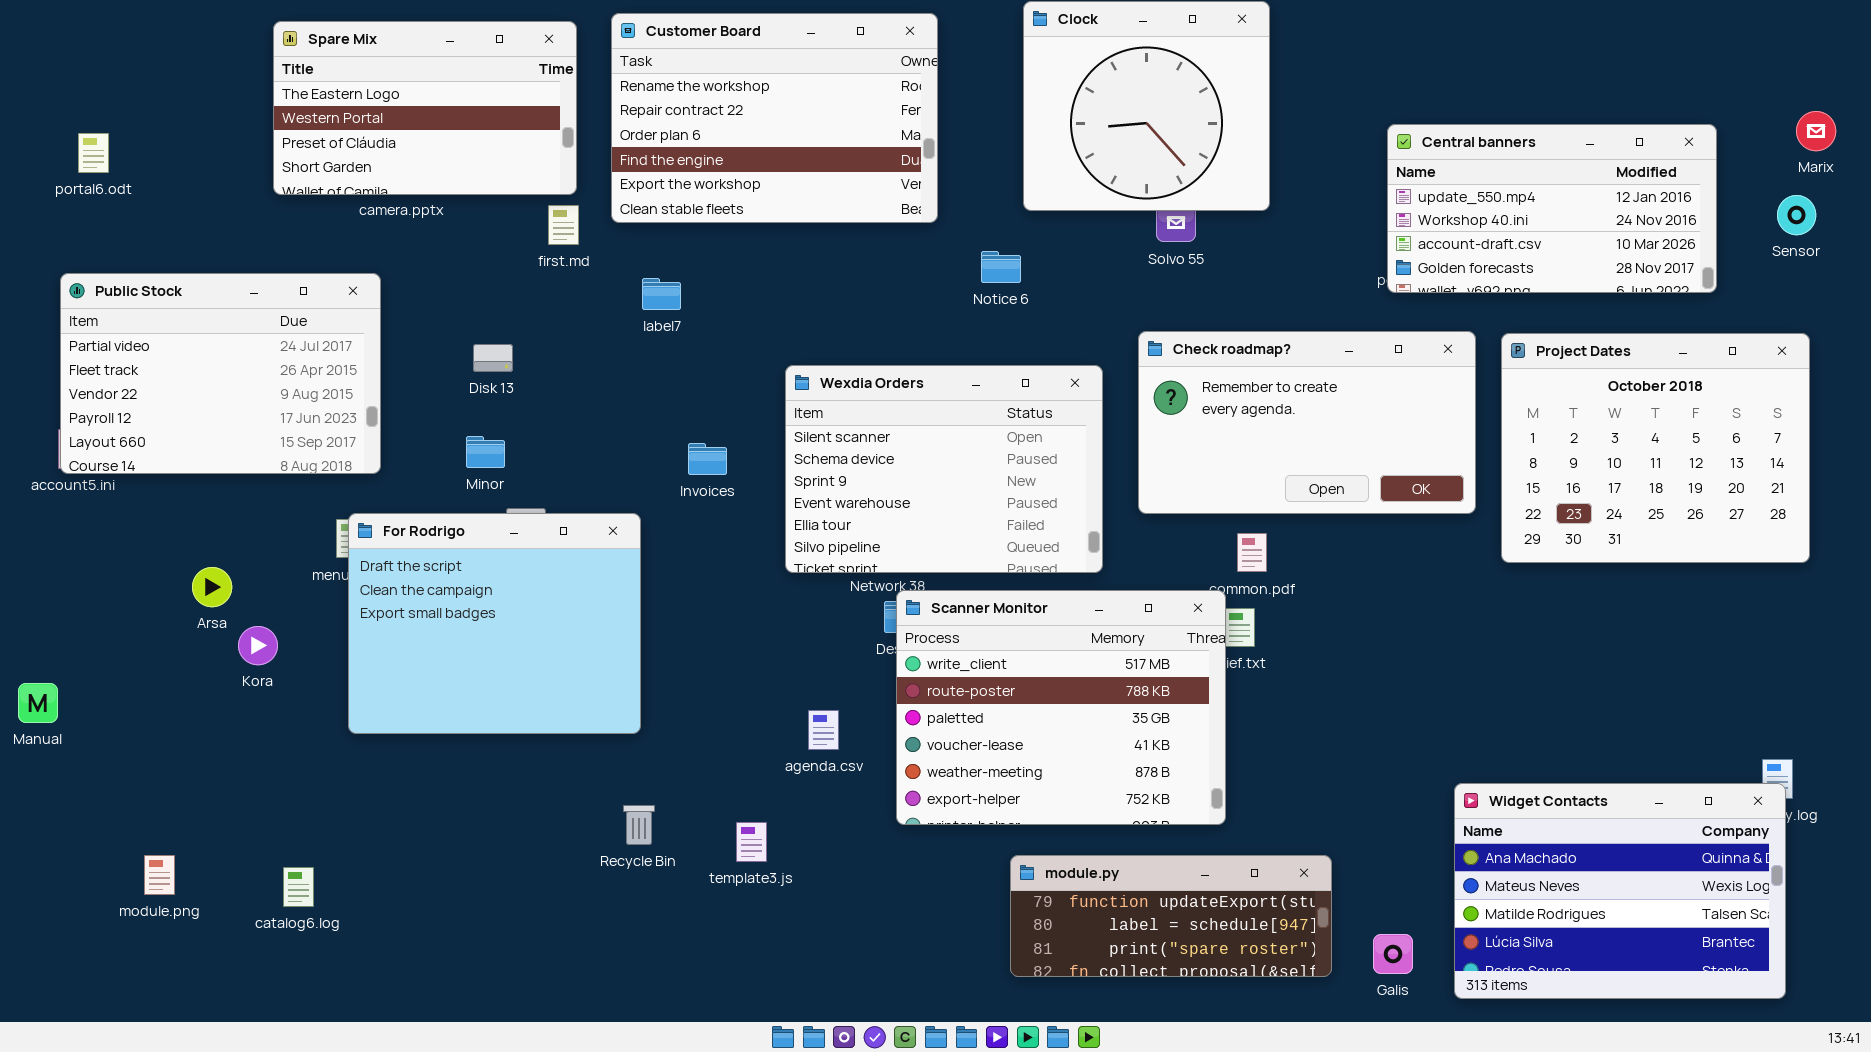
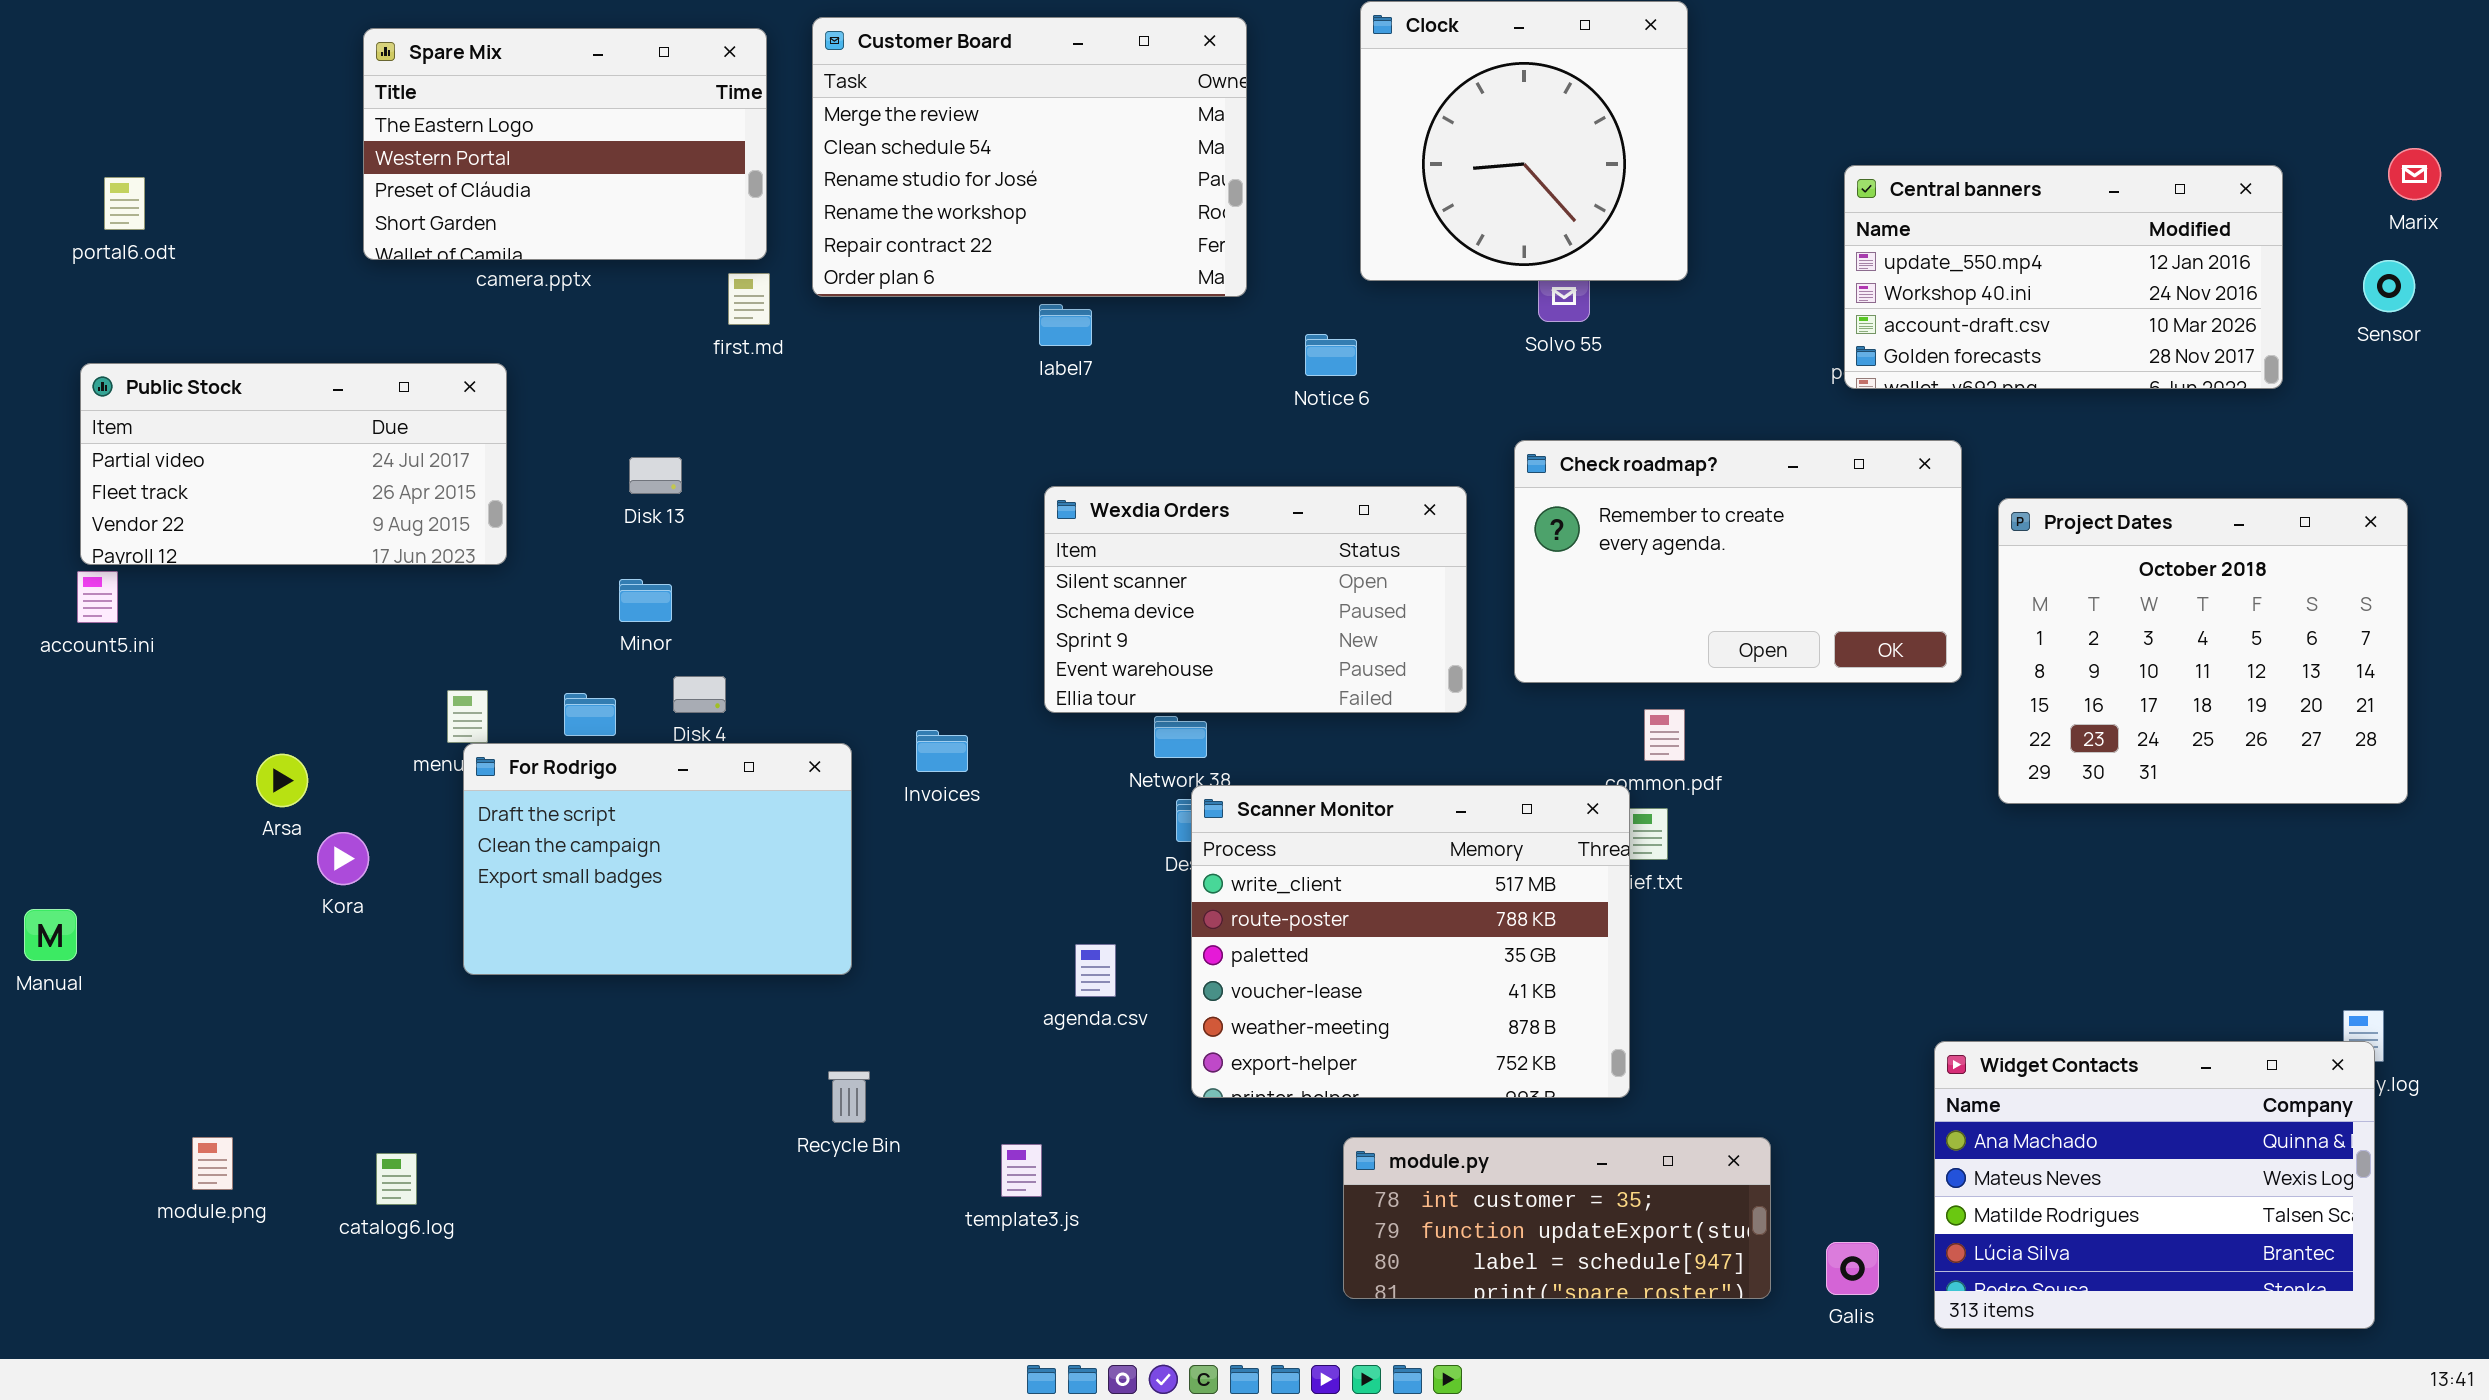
Customer Board: [611,13,938,223] -> [812,17,1247,297], scrolled up 3 rows
Public Stock: [60,273,381,474] -> [80,363,507,565], resized
label7: [642,278,681,310] -> [1039,304,1092,346], moved
Project Dates: [1501,333,1810,563] -> [1998,498,2408,804], moved
Wexdia Orders: [785,365,1103,573] -> [1044,486,1467,713], resized
Invoices: [688,443,727,475] -> [916,730,968,772], moved
For Rodrigo: [348,513,641,734] -> [463,743,852,975], resized
template3.js: [736,822,767,862] -> [1001,1144,1042,1197], moved
module.py: [1010,855,1332,977] -> [1343,1137,1771,1299], scrolled up 1 row

